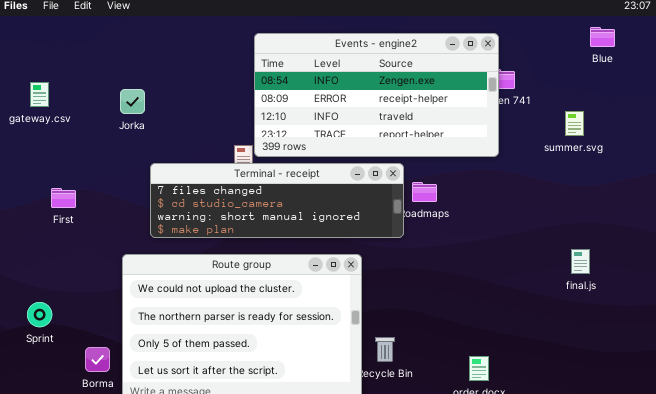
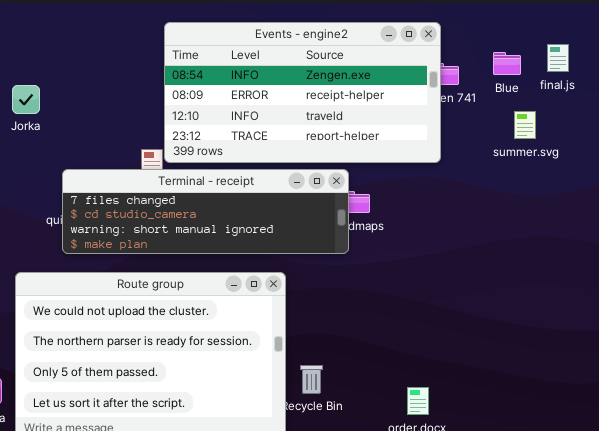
Blue: [590,27,615,47] -> [493,52,521,75], moved
Terminal - receipt: [150,163,404,238] -> [62,169,349,254], moved
final.js: [571,249,590,274] -> [547,44,569,72], moved

